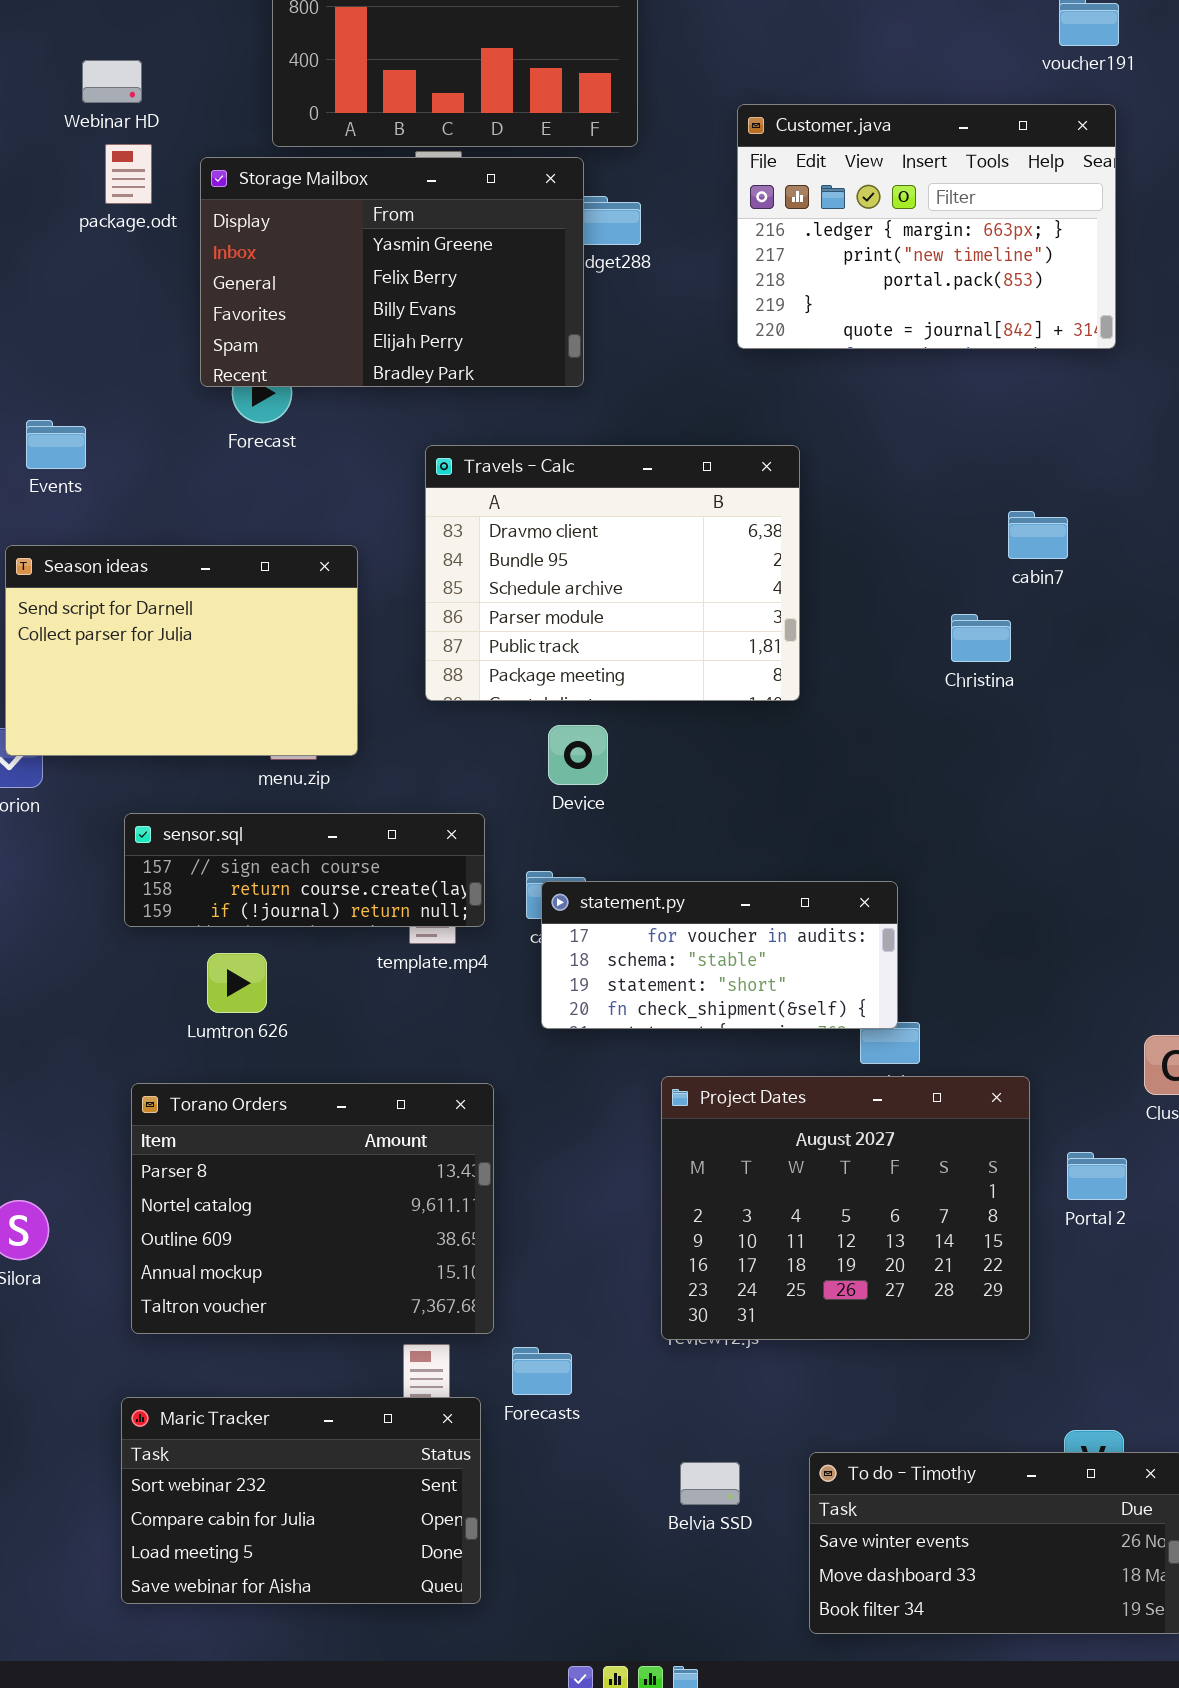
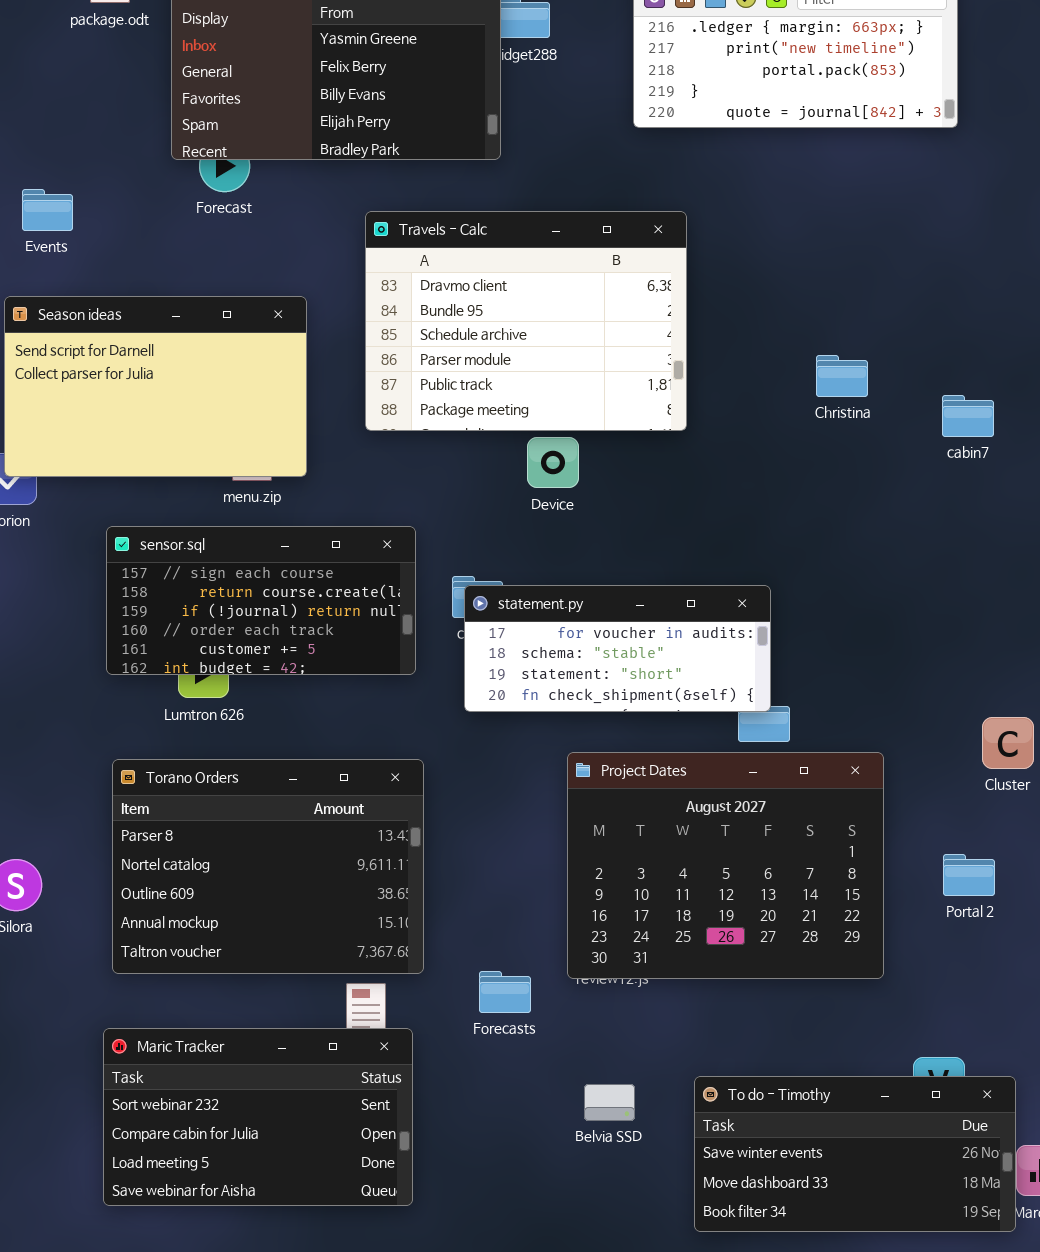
cabin7: [1008,511,1068,559] -> [942,395,994,437], moved
Device: [548,725,608,785] -> [527,437,579,488], moved
sensor.sql: [124,813,485,927] -> [106,526,416,675], resized
Portal 2: [1067,1152,1127,1200] -> [943,854,995,896], moved
Forecasts: [512,1347,572,1395] -> [479,971,531,1013], moved

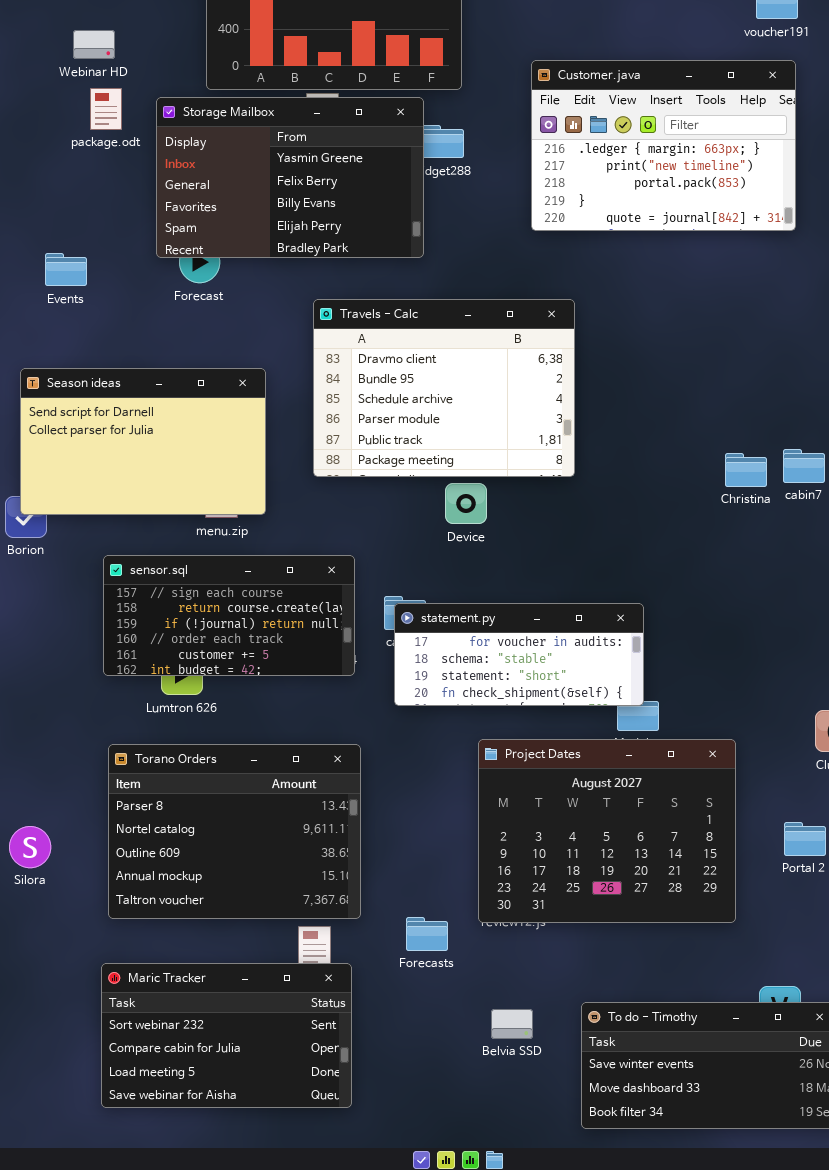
Events: [22,189,73,231] -> [45,253,87,286], moved
Christina: [816,355,868,397] -> [725,453,767,487], moved

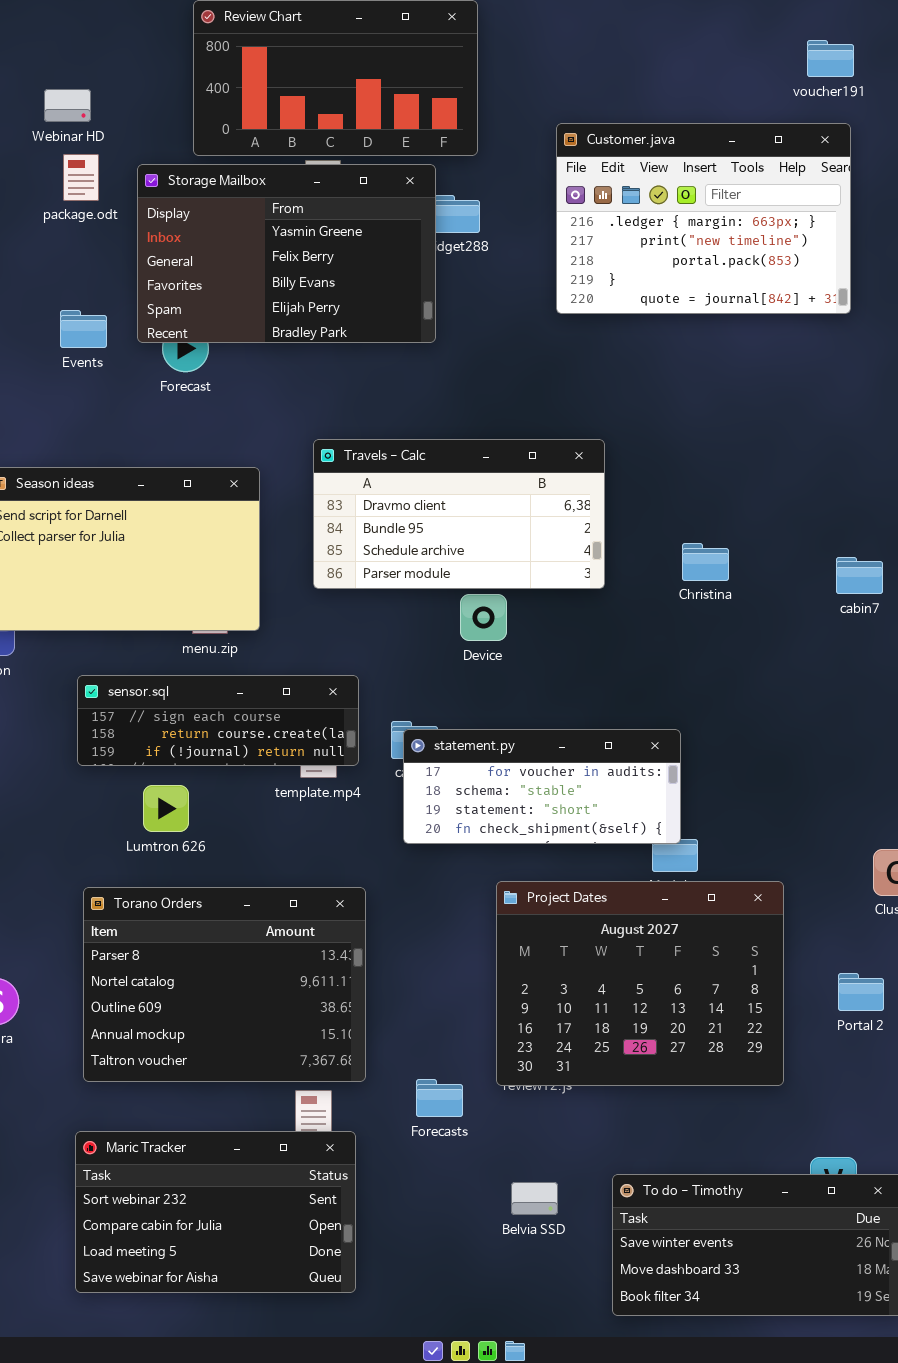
Events: [45,253,87,286] -> [60,310,107,348], moved
Travels - Calc: [313,299,575,477] -> [313,439,605,589], resized
Christina: [725,453,767,487] -> [682,543,729,581], moved
sensor.sql: [103,555,355,676] -> [77,675,359,766], resized

